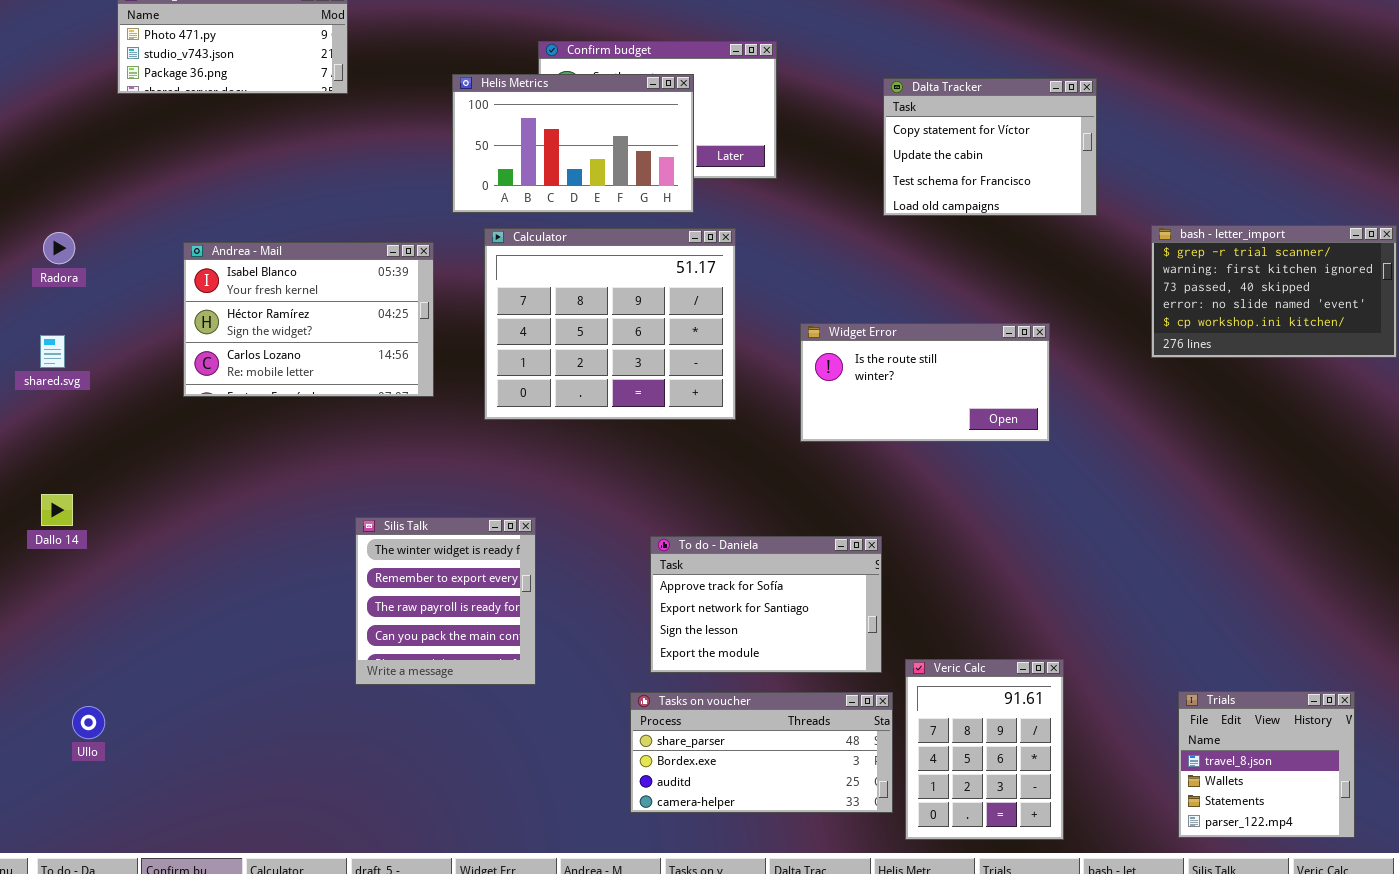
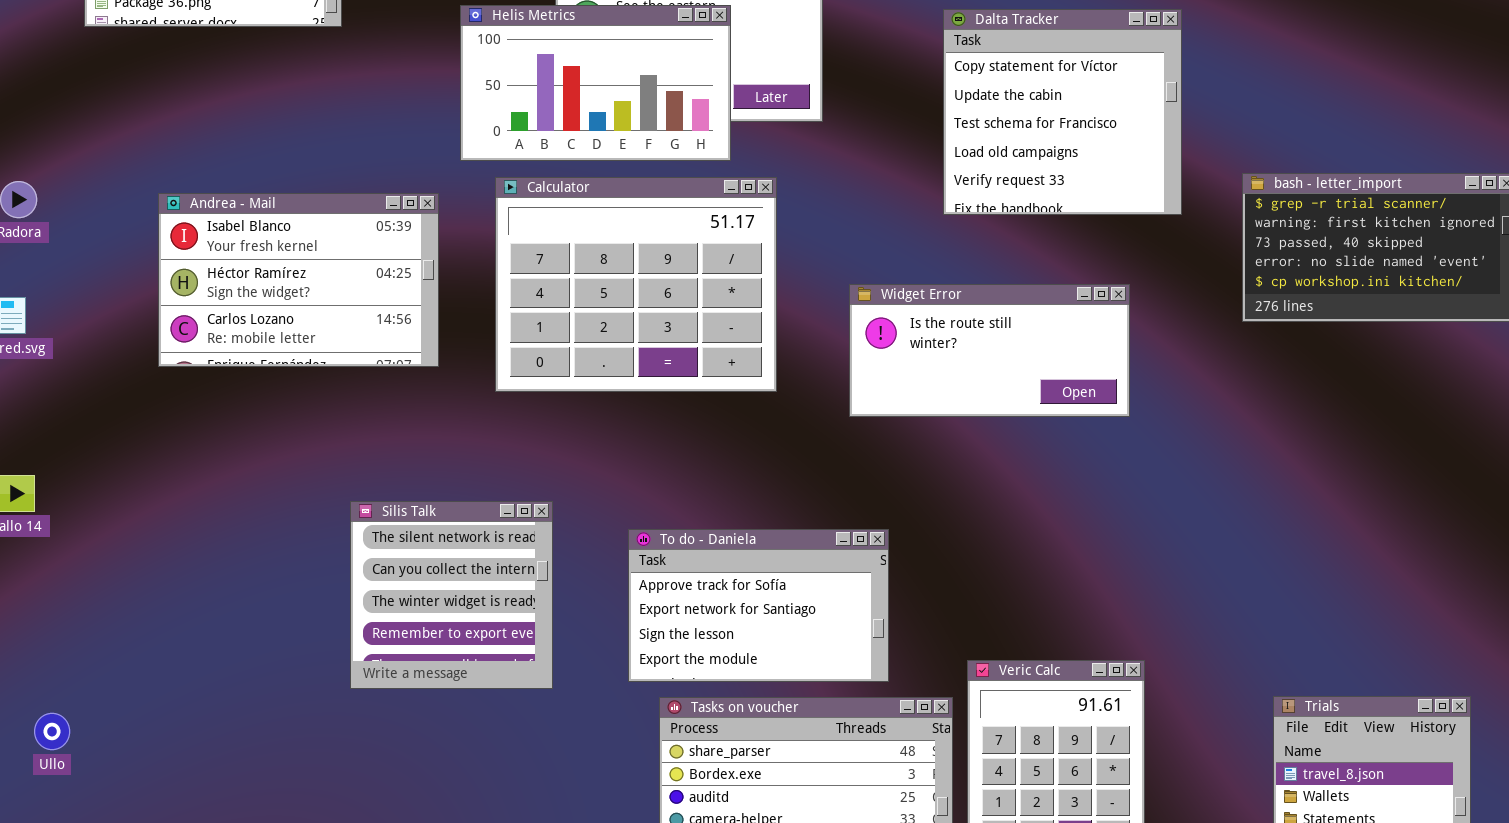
Dalta Tracker: [883,78,1097,216] -> [943,9,1182,215], resized
Silis Talk: [355,517,536,685] -> [350,501,553,689], scrolled up 2 rows
To do - Daniela: [650,536,882,673] -> [628,529,889,682], moved

